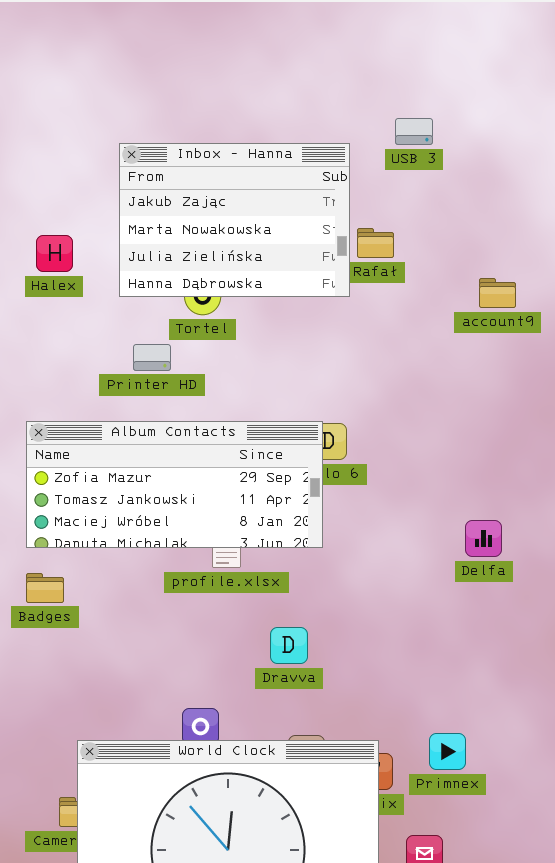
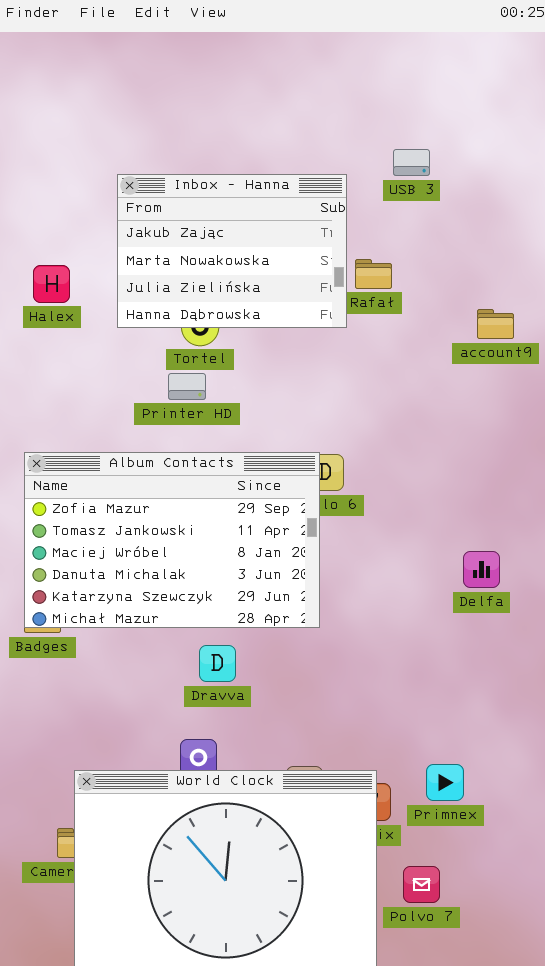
Printer HD: [133,344,171,371] -> [168,373,206,400], moved
Album Contacts: [26,421,323,548] -> [24,452,320,628], resized
Dravva: [270,627,308,664] -> [199,645,236,682], moved

